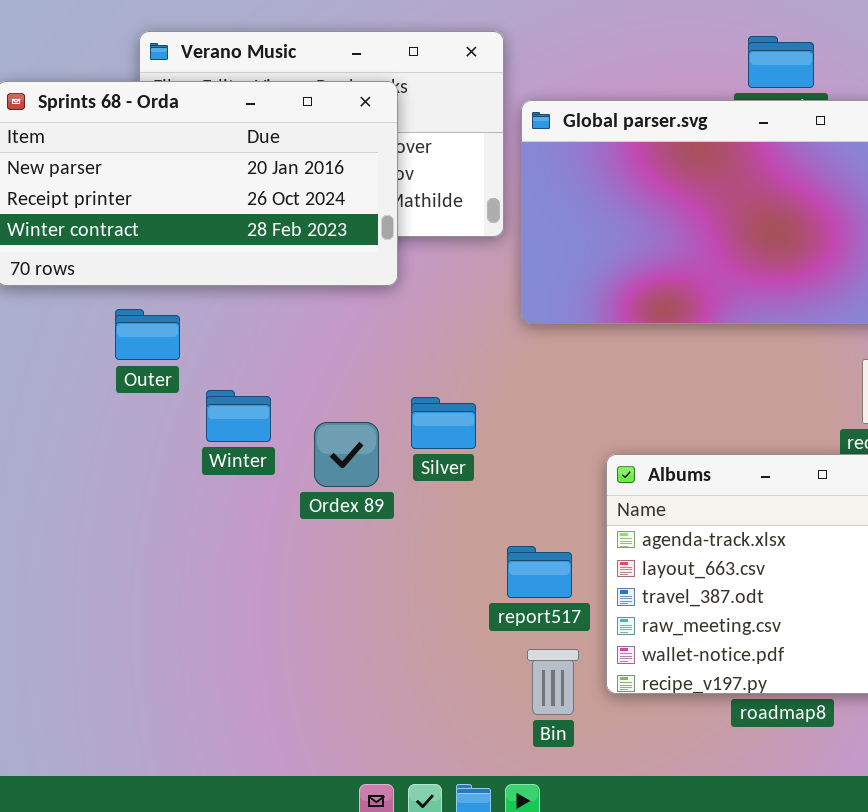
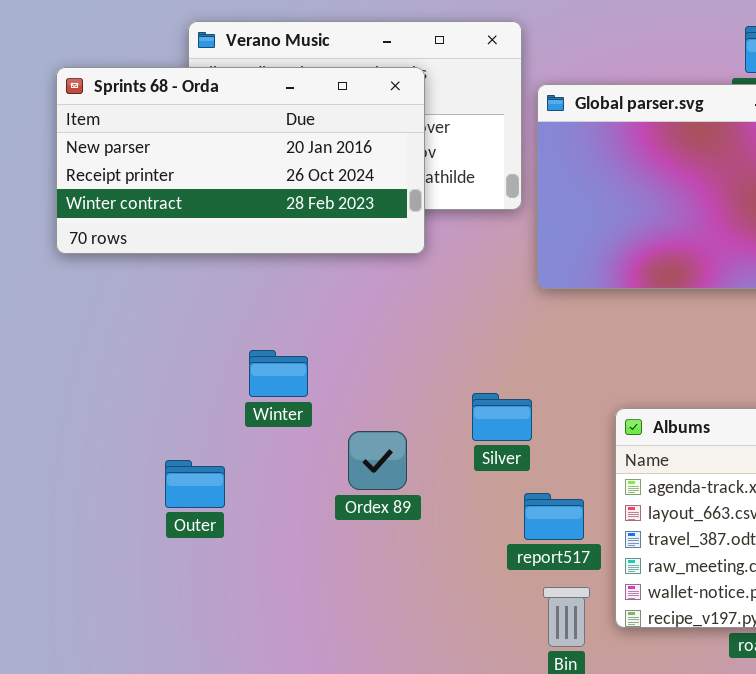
Outer: [115,309,180,360] -> [165,460,225,508], moved
Silver: [411,397,476,449] -> [472,393,532,441], moved
Ordex 89: [314,422,379,487] -> [348,431,407,490], moved

